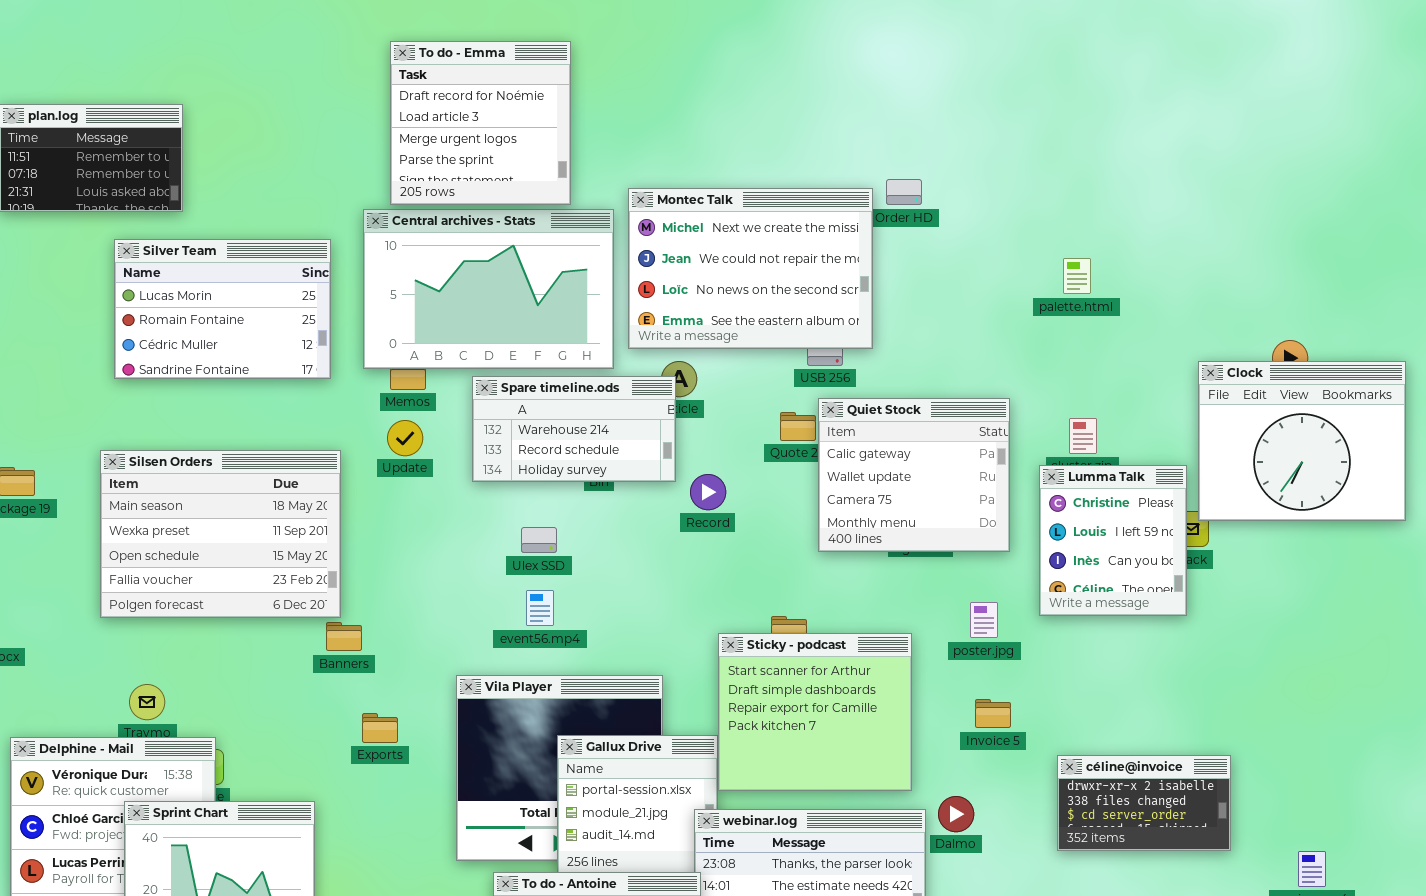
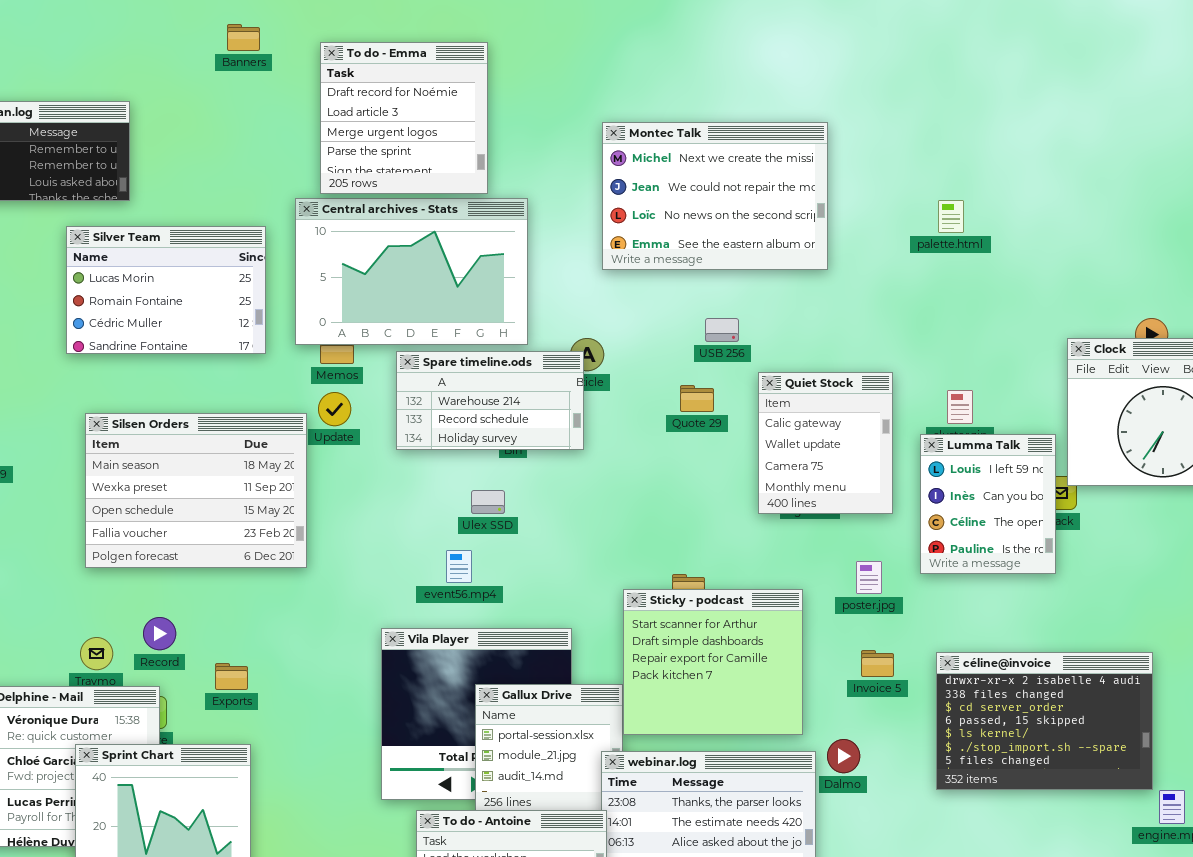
Montec Talk: [628,188,873,349] -> [602,122,828,270], moved
palette.html: [1063,258,1091,294] -> [938,200,964,233], moved
Quiet Stock: [818,398,1010,552] -> [758,372,893,514], resized
Silsen Orders: [100,450,341,618] -> [85,413,307,568], moved
Lumma Talk: [1039,465,1187,616] -> [920,434,1056,574], scrolled down 1 row
Record: [690,474,726,510] -> [143,617,176,650], moved
Ulex SSD: [521,527,557,553] -> [471,490,505,514], moved
Banners: [326,622,362,651] -> [227,24,260,51], moved
Exports: [362,713,398,743] -> [215,663,248,690], moved
céline@invoice: [1057,755,1231,851] -> [936,652,1153,790], resized

